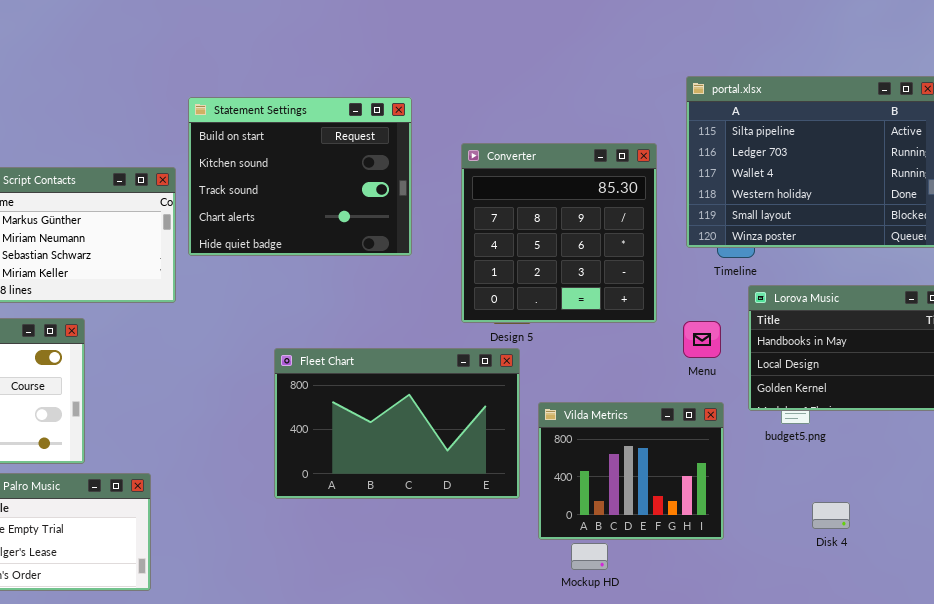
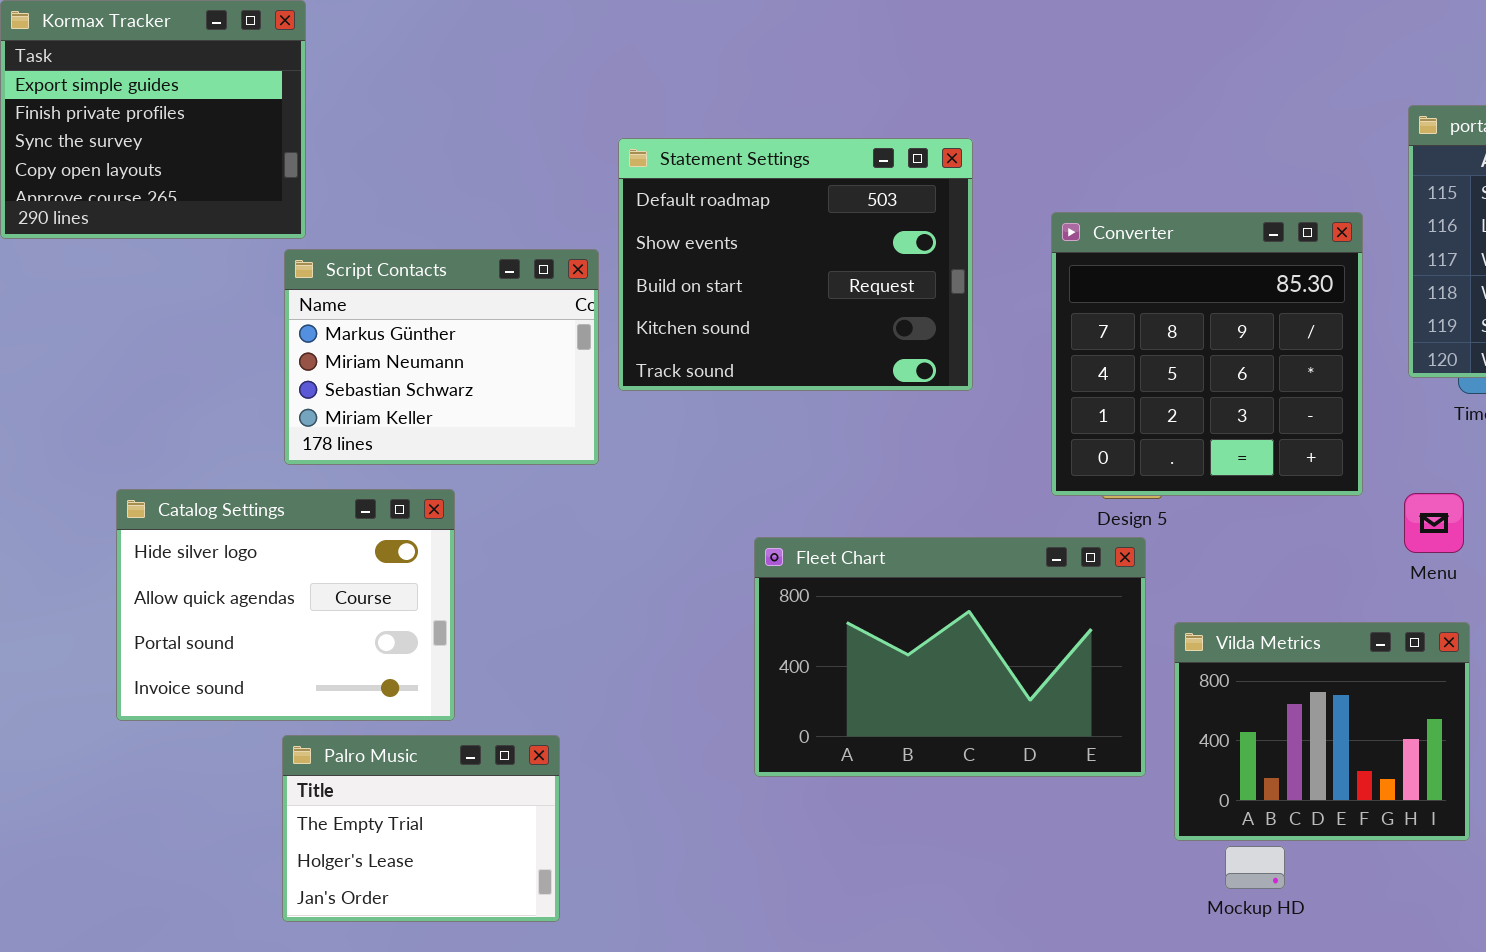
Statement Settings: [188,97,412,256] -> [618,138,973,391], scrolled up 2 rows

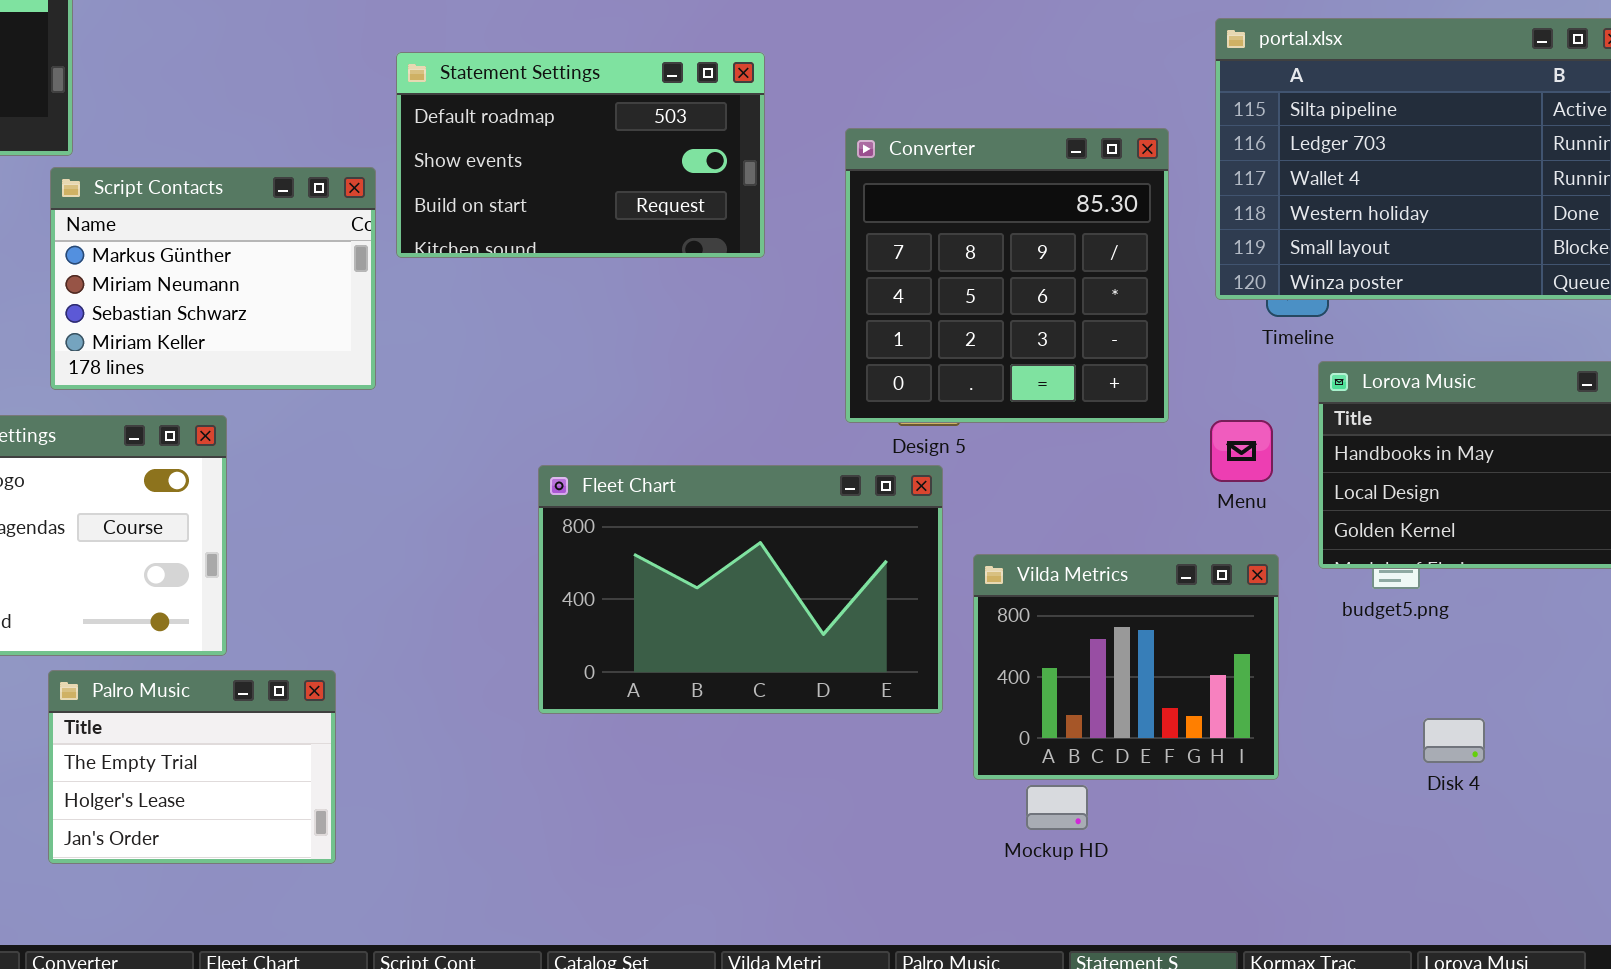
Statement Settings: [618,138,973,391] -> [396,52,765,258], resized

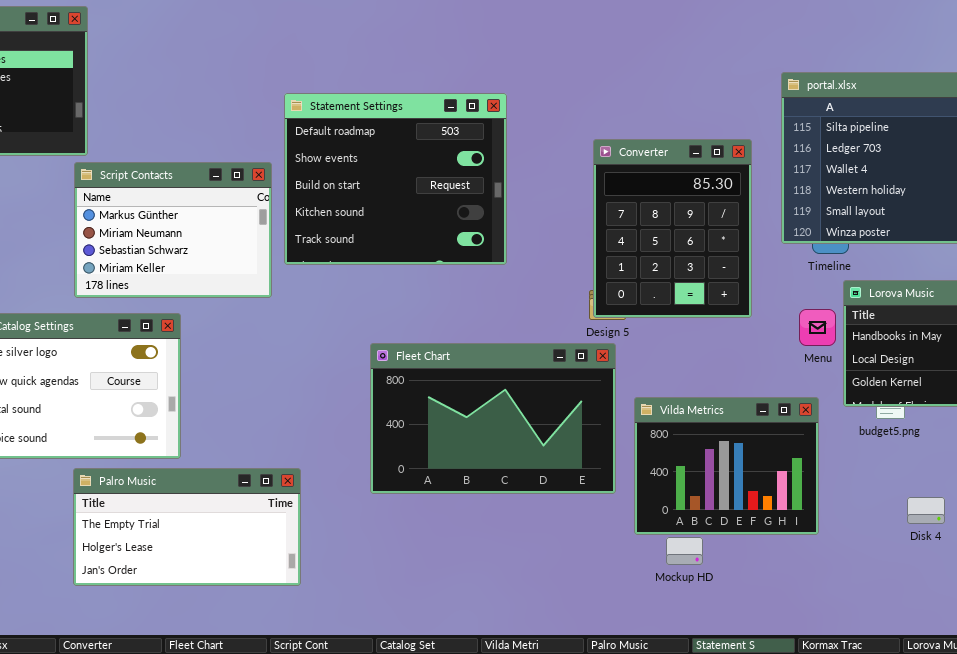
Statement Settings: [396,52,765,258] -> [284,93,507,265], resized
Converter: [845,128,1169,423] -> [593,139,752,318], resized
Menu: [1210,420,1273,482] -> [799,309,836,346], moved
Palro Music: [48,670,336,864] -> [73,468,301,586], resized

